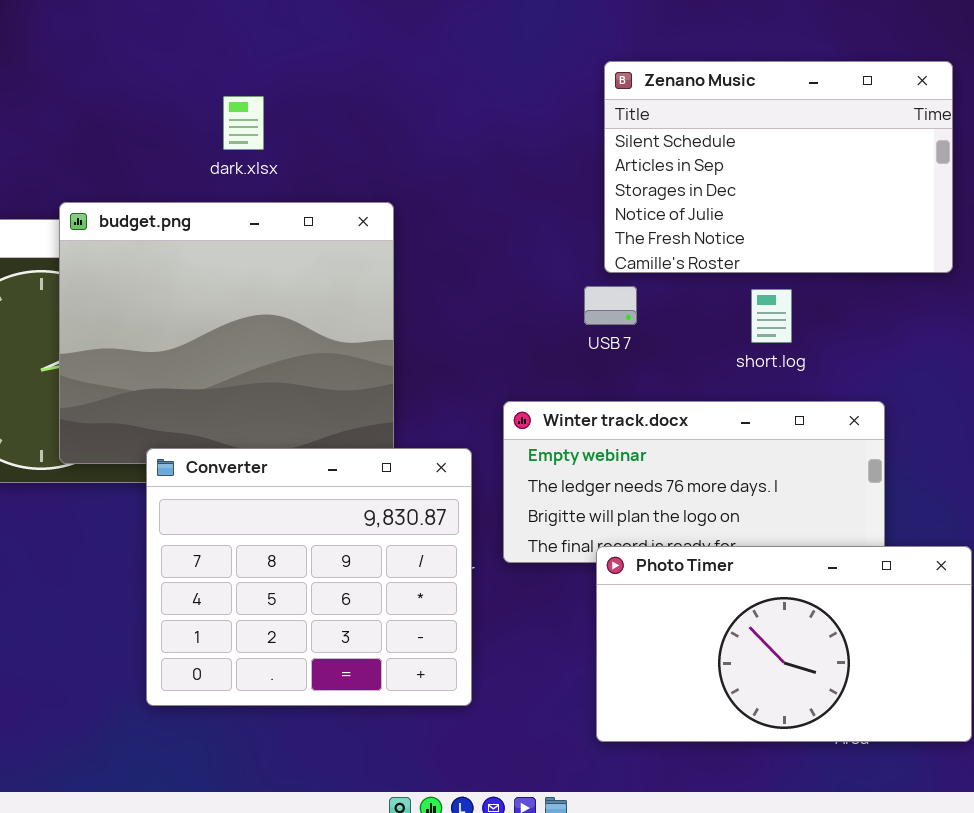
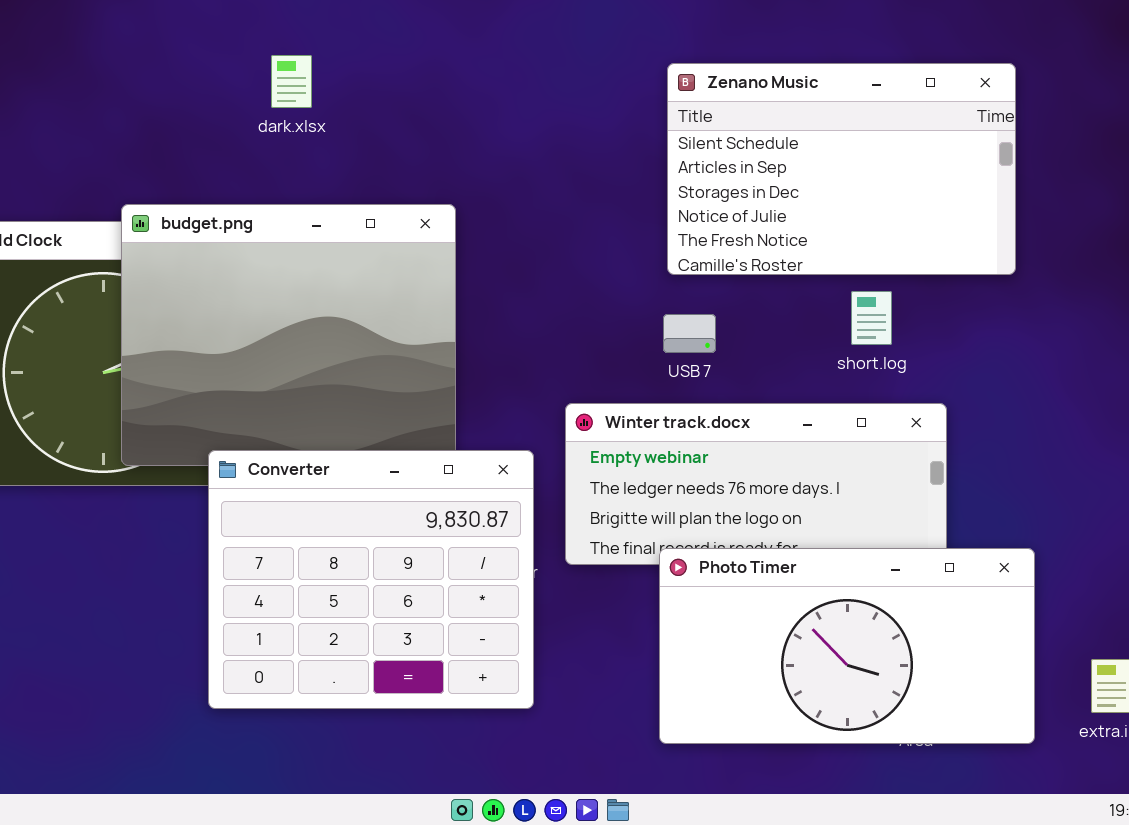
dark.xlsx: [223,96,264,150] -> [271,55,312,108], moved
USB 7: [584,286,637,325] -> [663,314,716,353], moved
short.log: [751,289,792,343] -> [851,291,892,345], moved

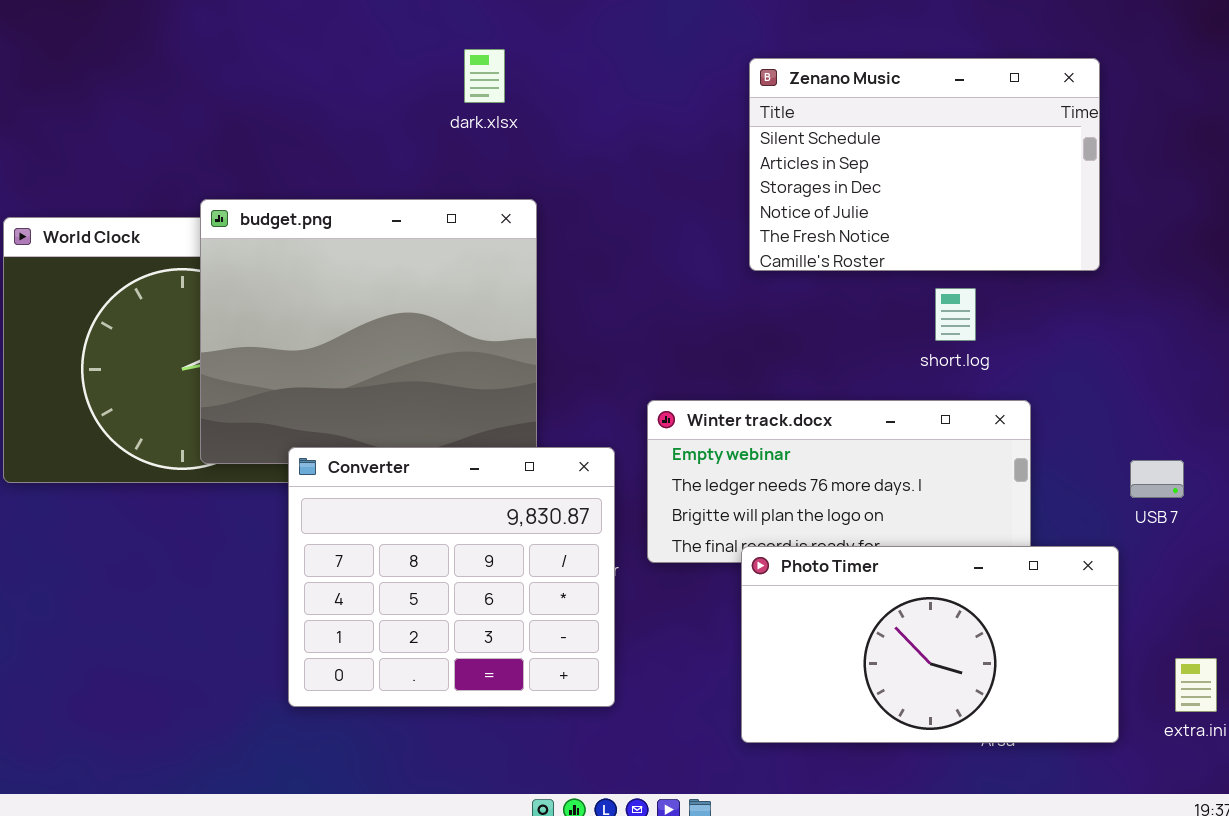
dark.xlsx: [271,55,312,108] -> [464,49,505,103], moved
USB 7: [663,314,716,353] -> [1130,460,1184,498], moved

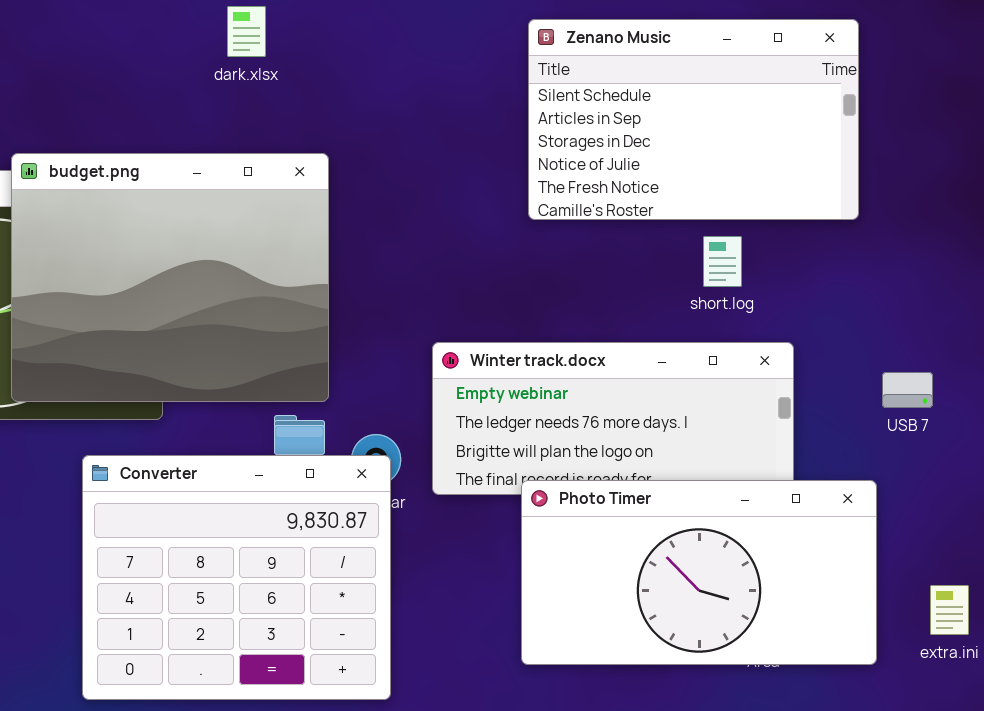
dark.xlsx: [464,49,505,103] -> [227,6,266,57], moved
Converter: [288,447,615,707] -> [82,455,391,700], moved
USB 7: [1130,460,1184,498] -> [882,372,933,408], moved

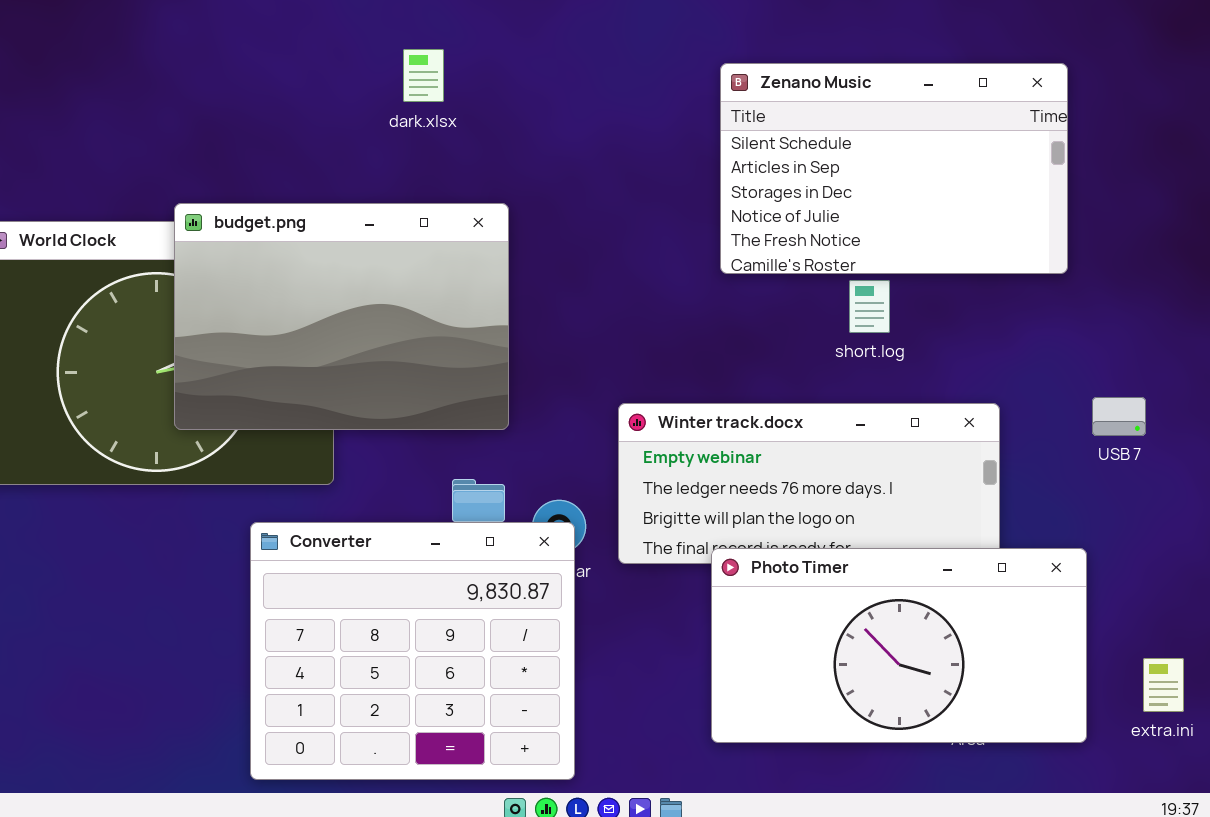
budget.png: [11,153,329,402] -> [174,203,509,430], resized
short.log: [703,236,742,287] -> [849,280,890,333], moved
USB 7: [882,372,933,408] -> [1092,397,1146,436], moved

